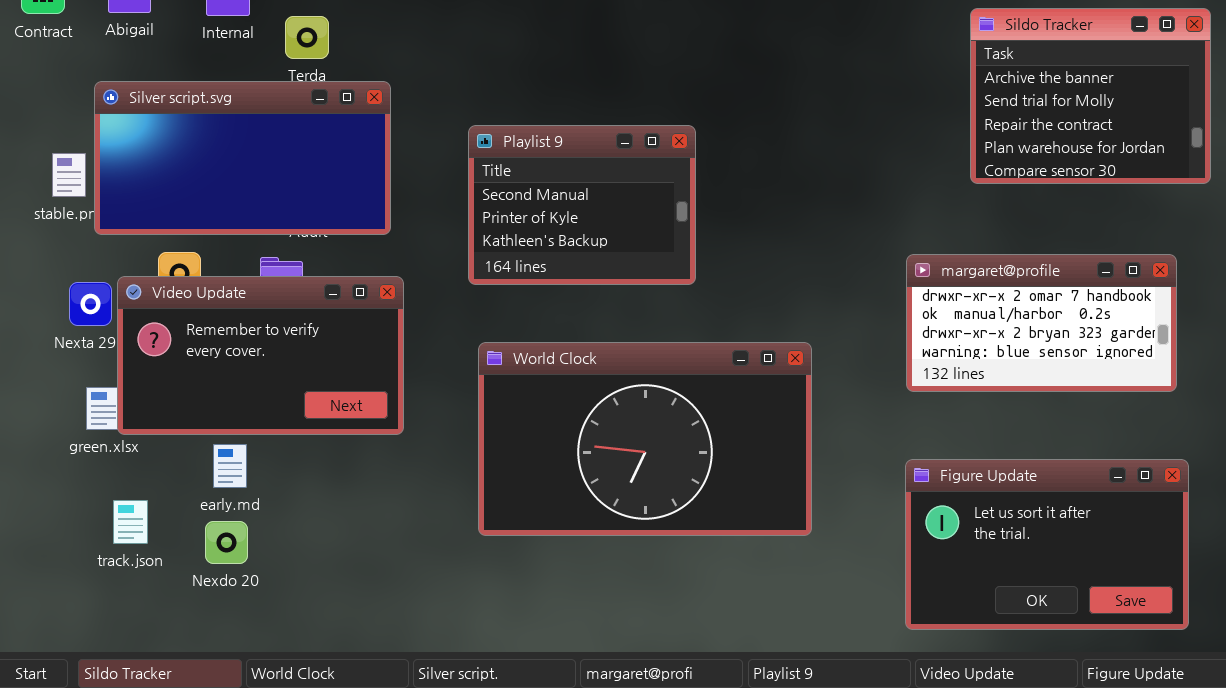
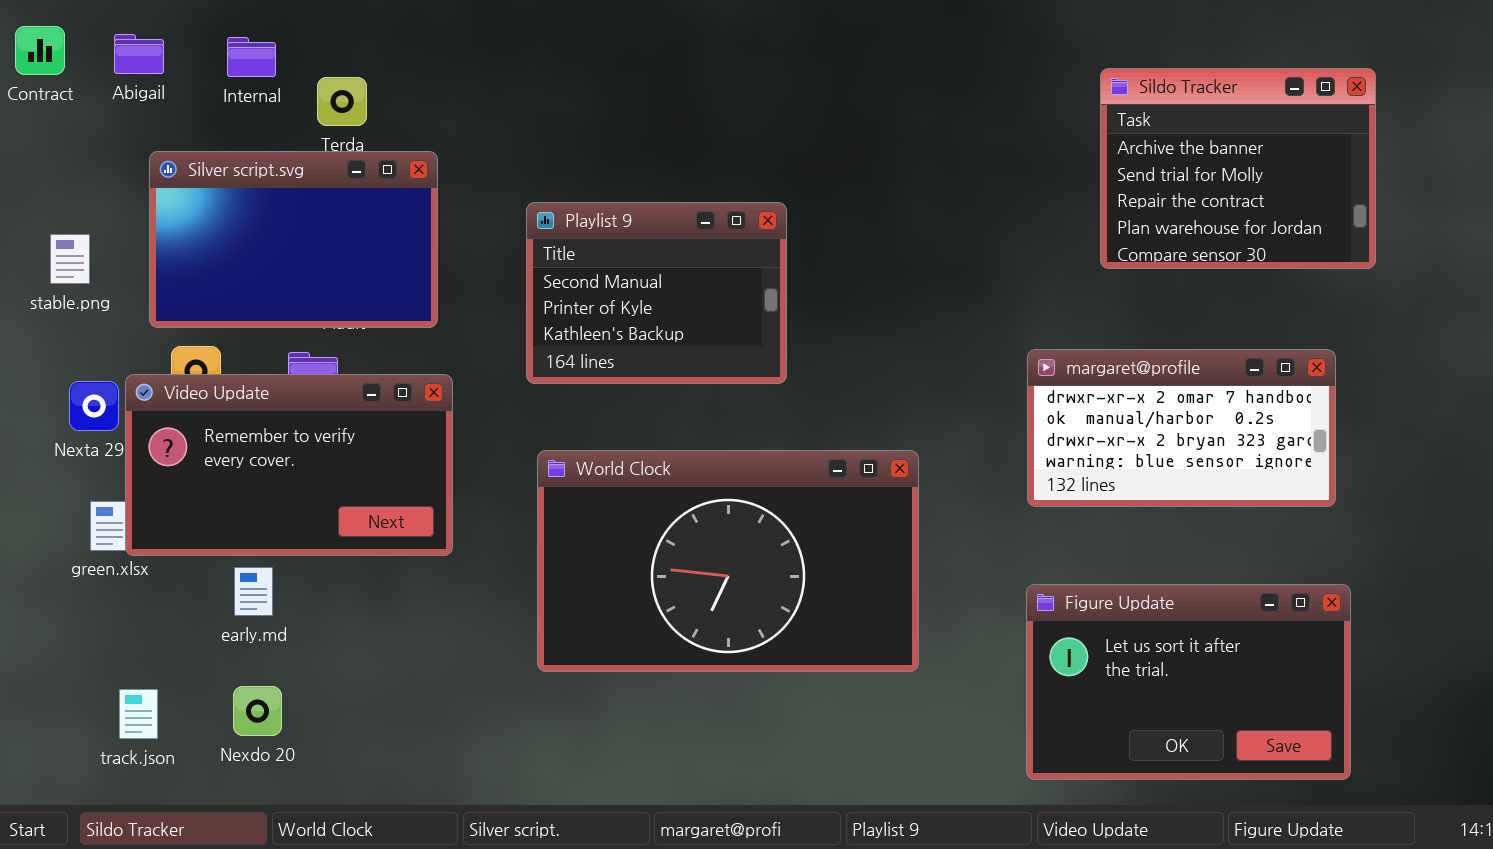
Silver script.svg: [94,81,391,235] -> [149,151,438,328], resized
track.json: [113,500,148,544] -> [119,689,158,739], moved
Nexdo 20: [205,521,248,564] -> [233,686,282,736], moved

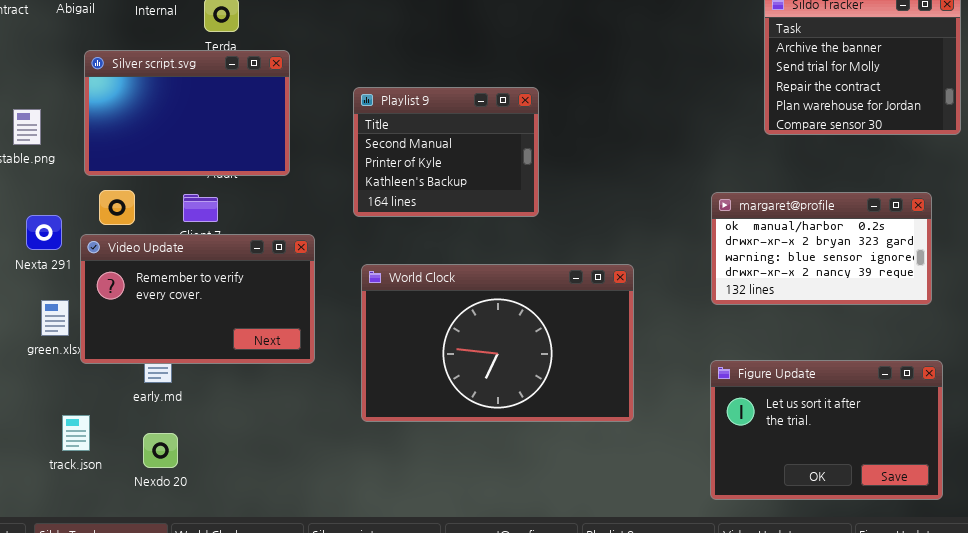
margaret@profile: [1027,349,1336,507] -> [711,192,932,305], scrolled down 1 row
Video Update: [125,374,453,556] -> [80,234,315,364], moved
track.json: [119,689,158,739] -> [62,415,90,451], moved

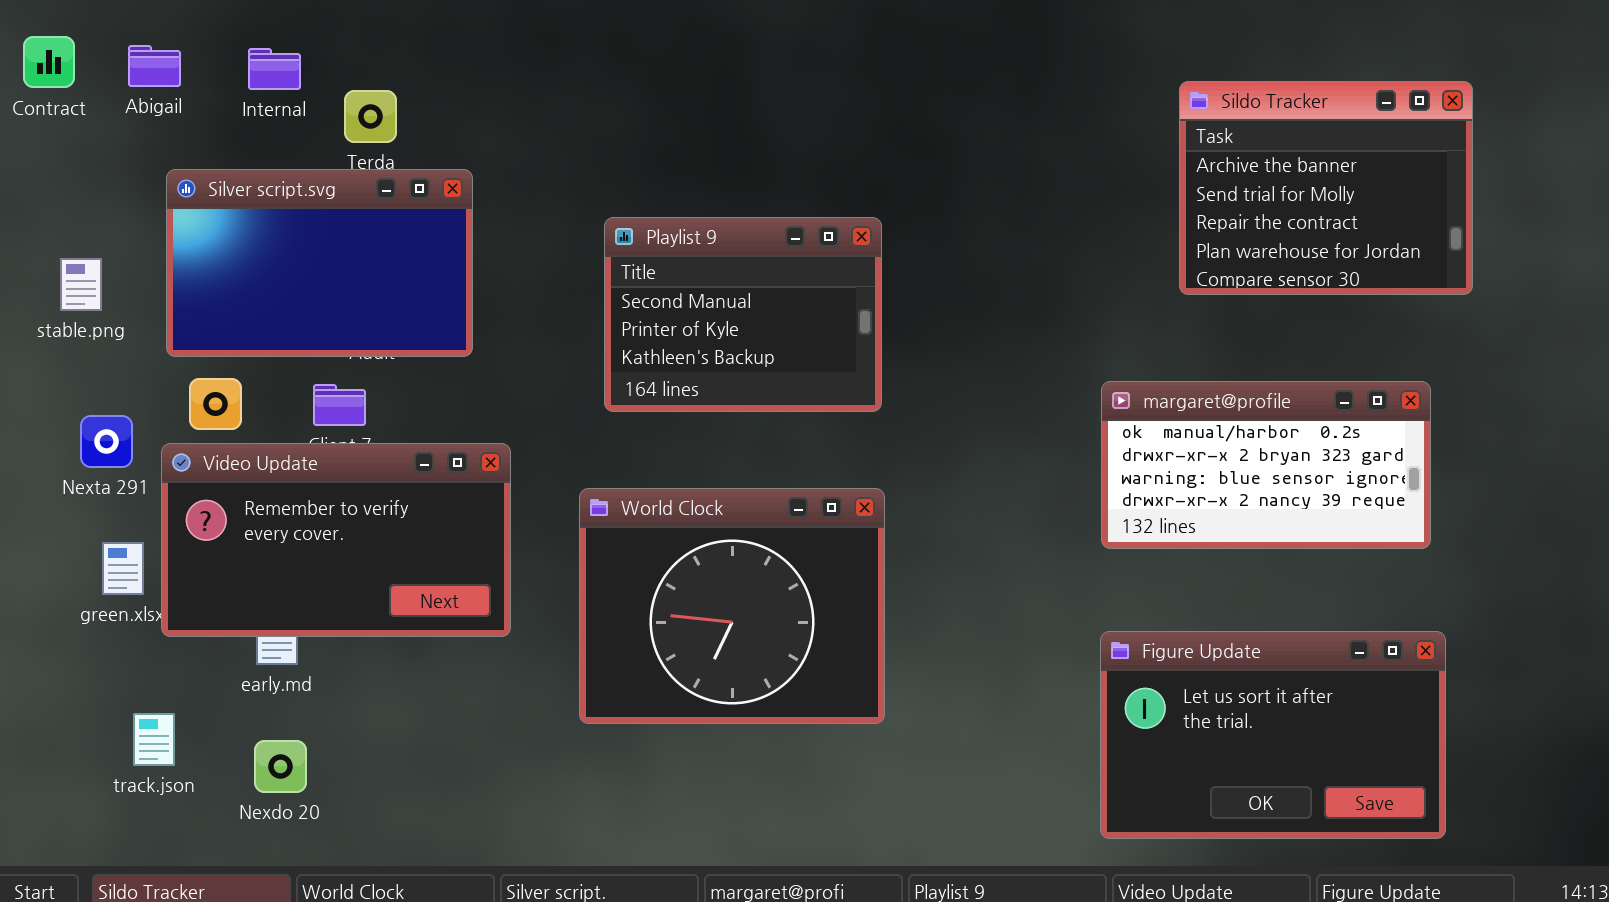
Playlist 9: [353,87,539,217] -> [604,217,882,412], moved
World Clock: [361,264,634,422] -> [579,488,885,724], resized

